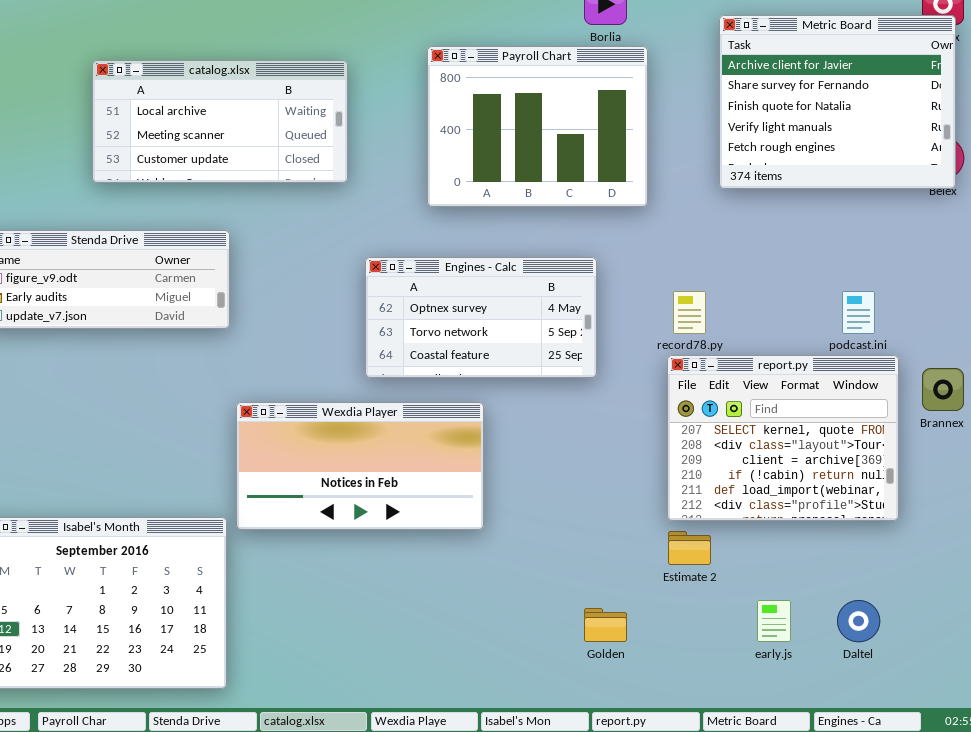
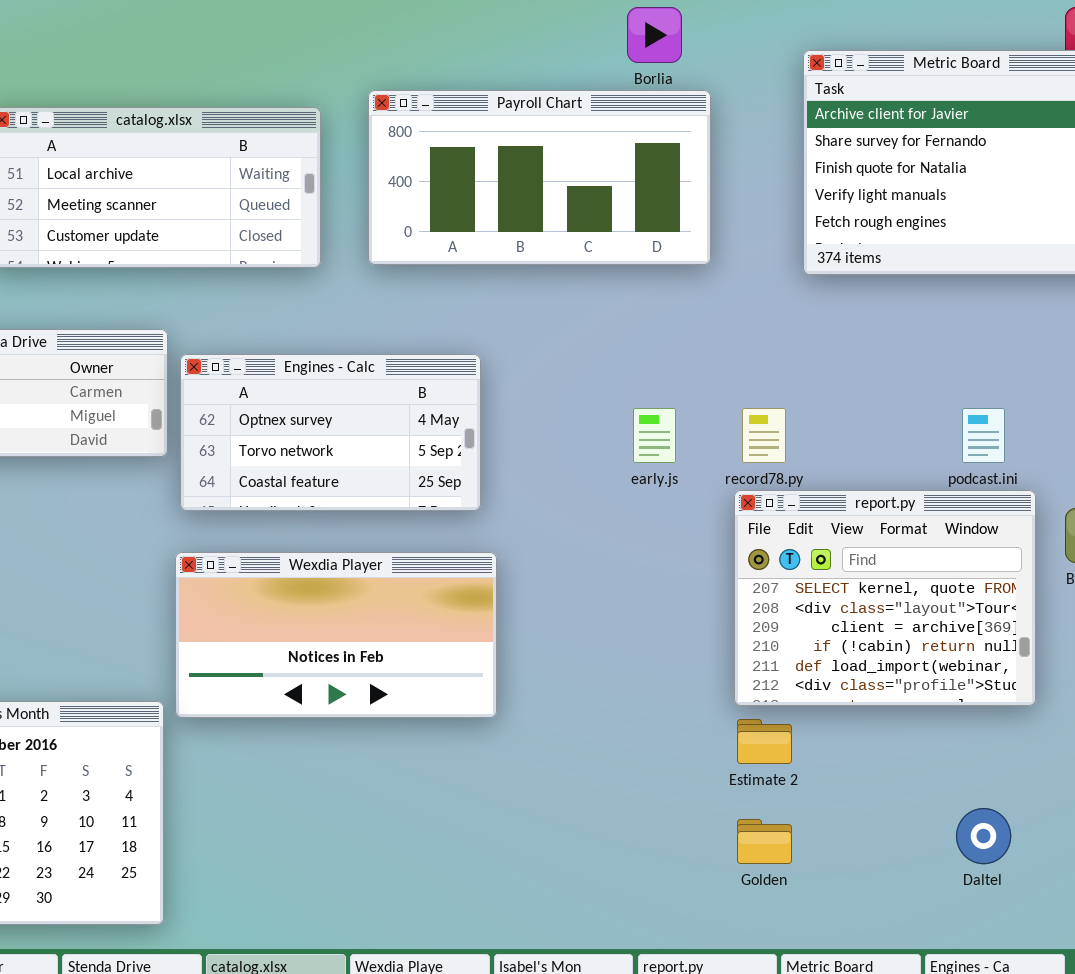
Payroll Chart: [427,46,648,207] -> [368,90,711,265], resized
Engines - Calc: [365,257,597,378] -> [180,354,481,511], moved
early.js: [757,600,791,642] -> [633,408,676,463], moved
Golden: [584,608,627,642] -> [737,819,792,864], moved

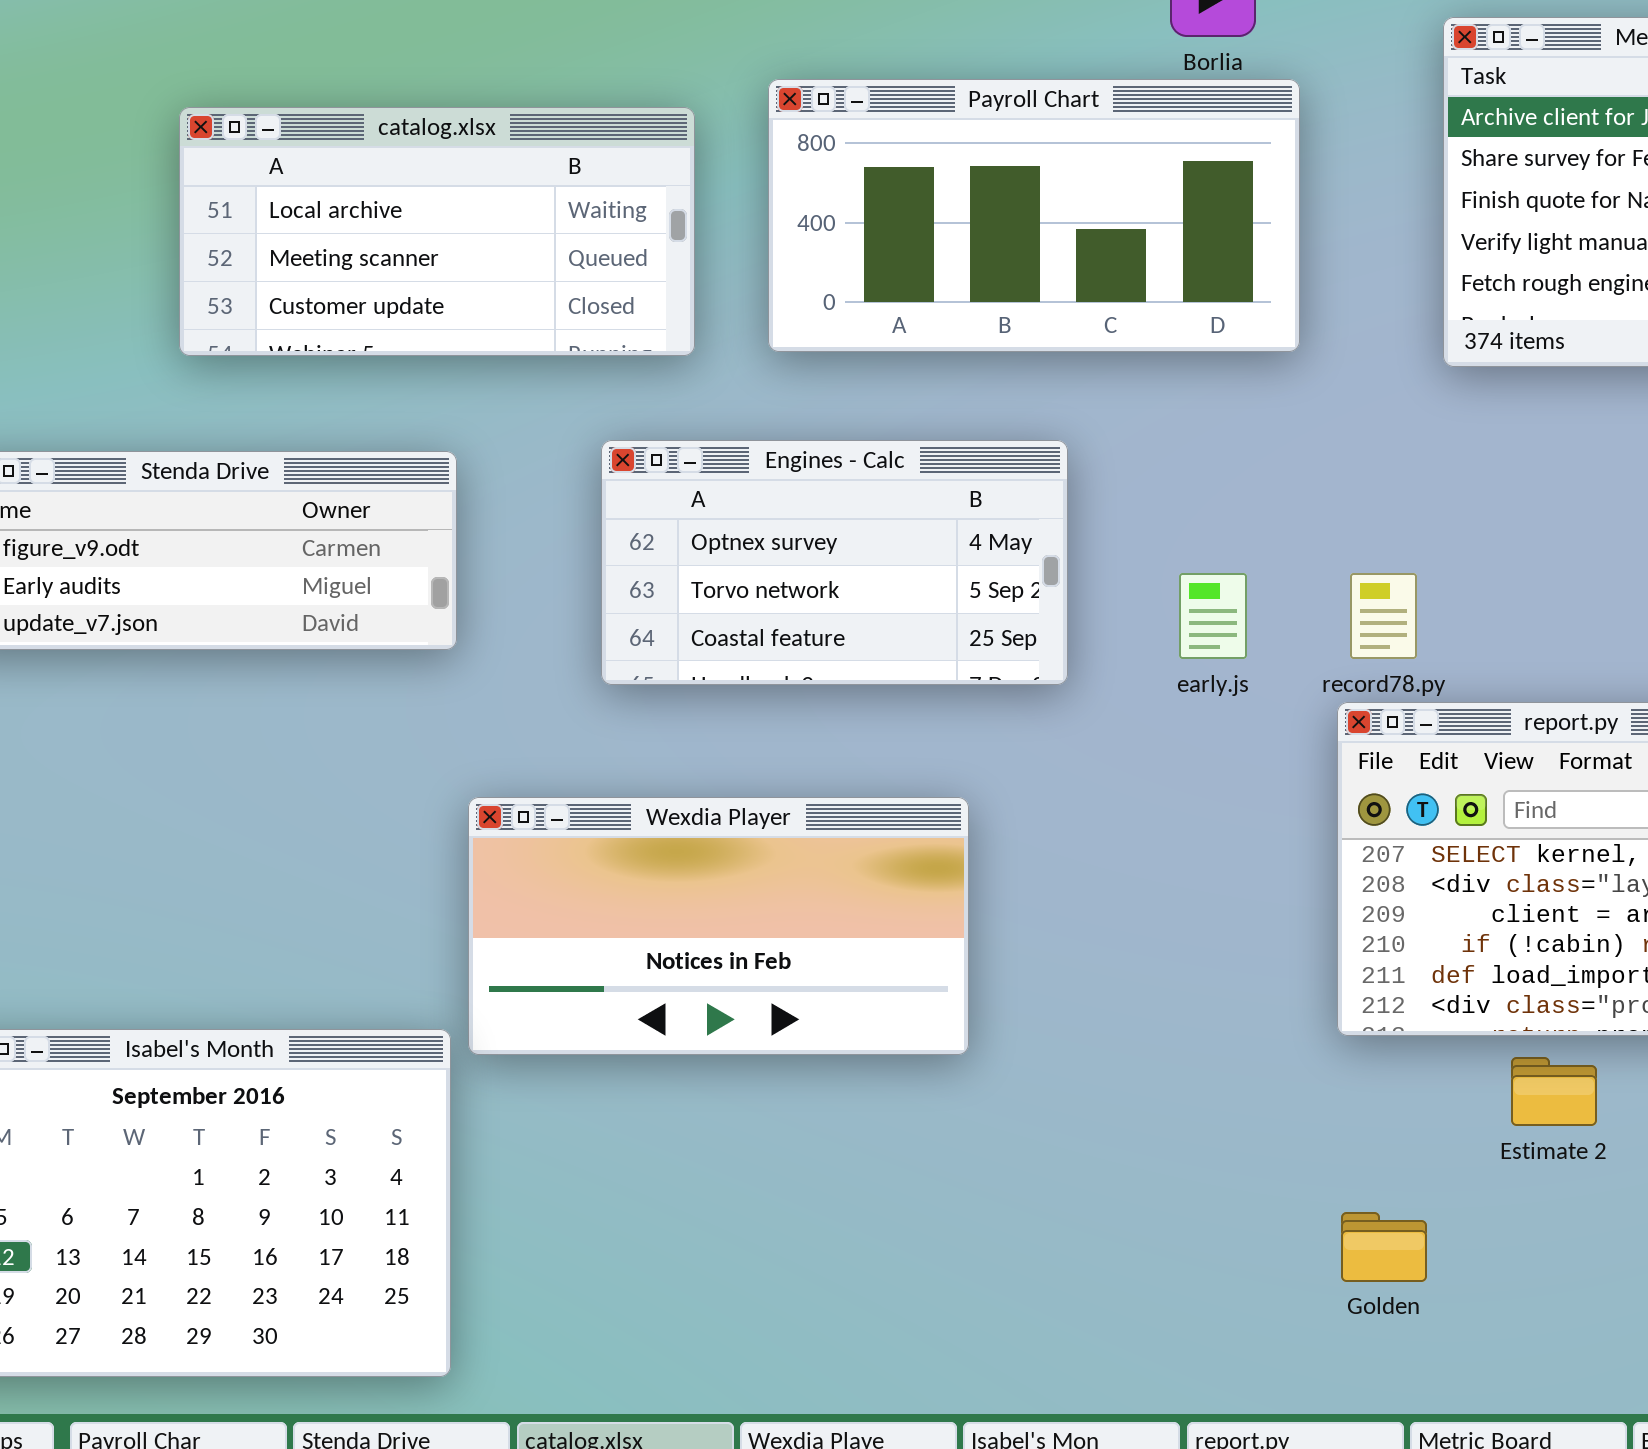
Engines - Calc: [180,354,481,511] -> [601,440,1068,685], moved
Estimate 2: [737,719,792,764] -> [1511,1057,1597,1126], moved

